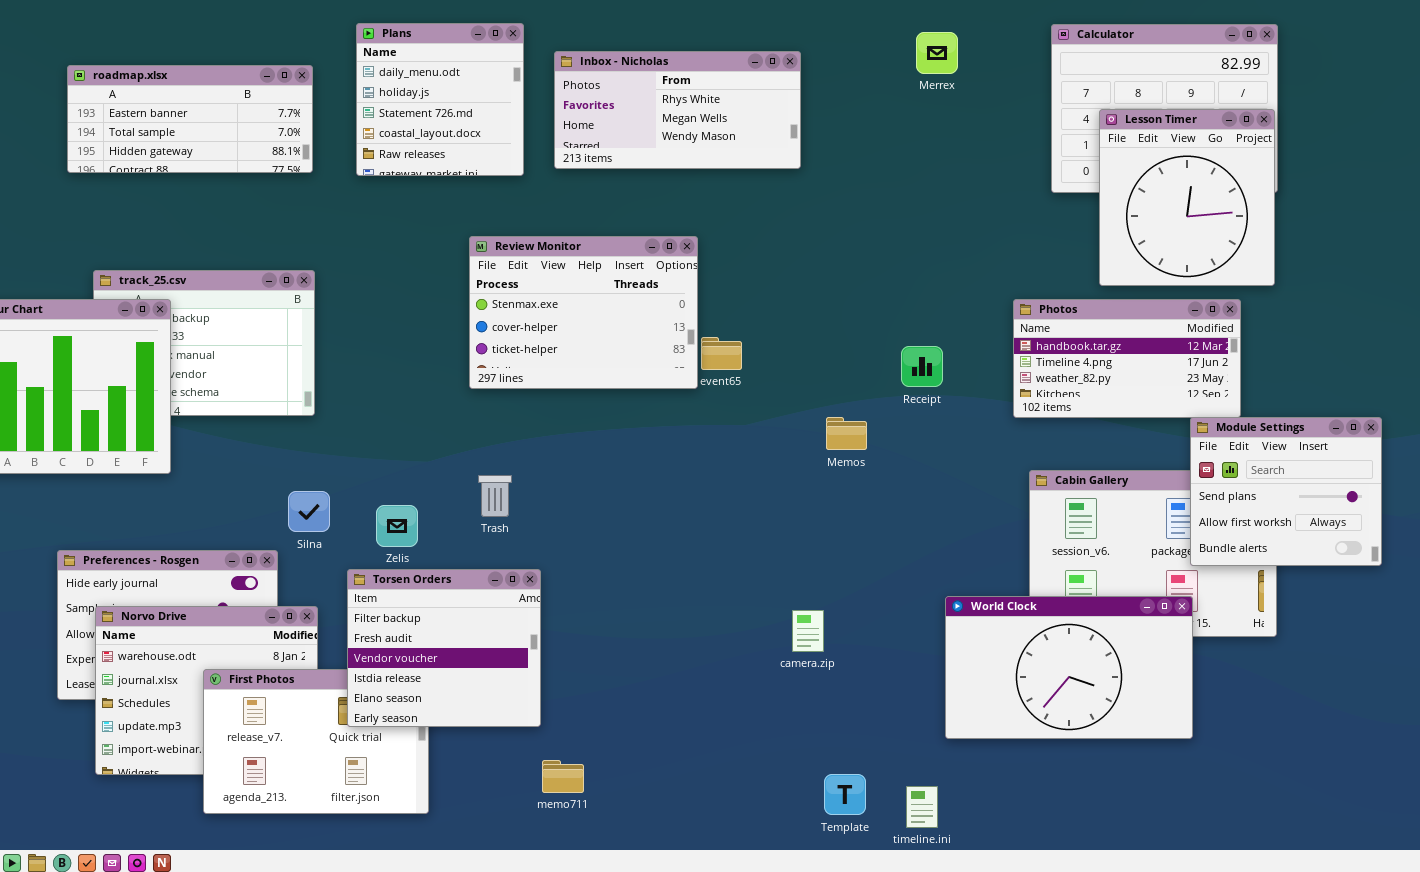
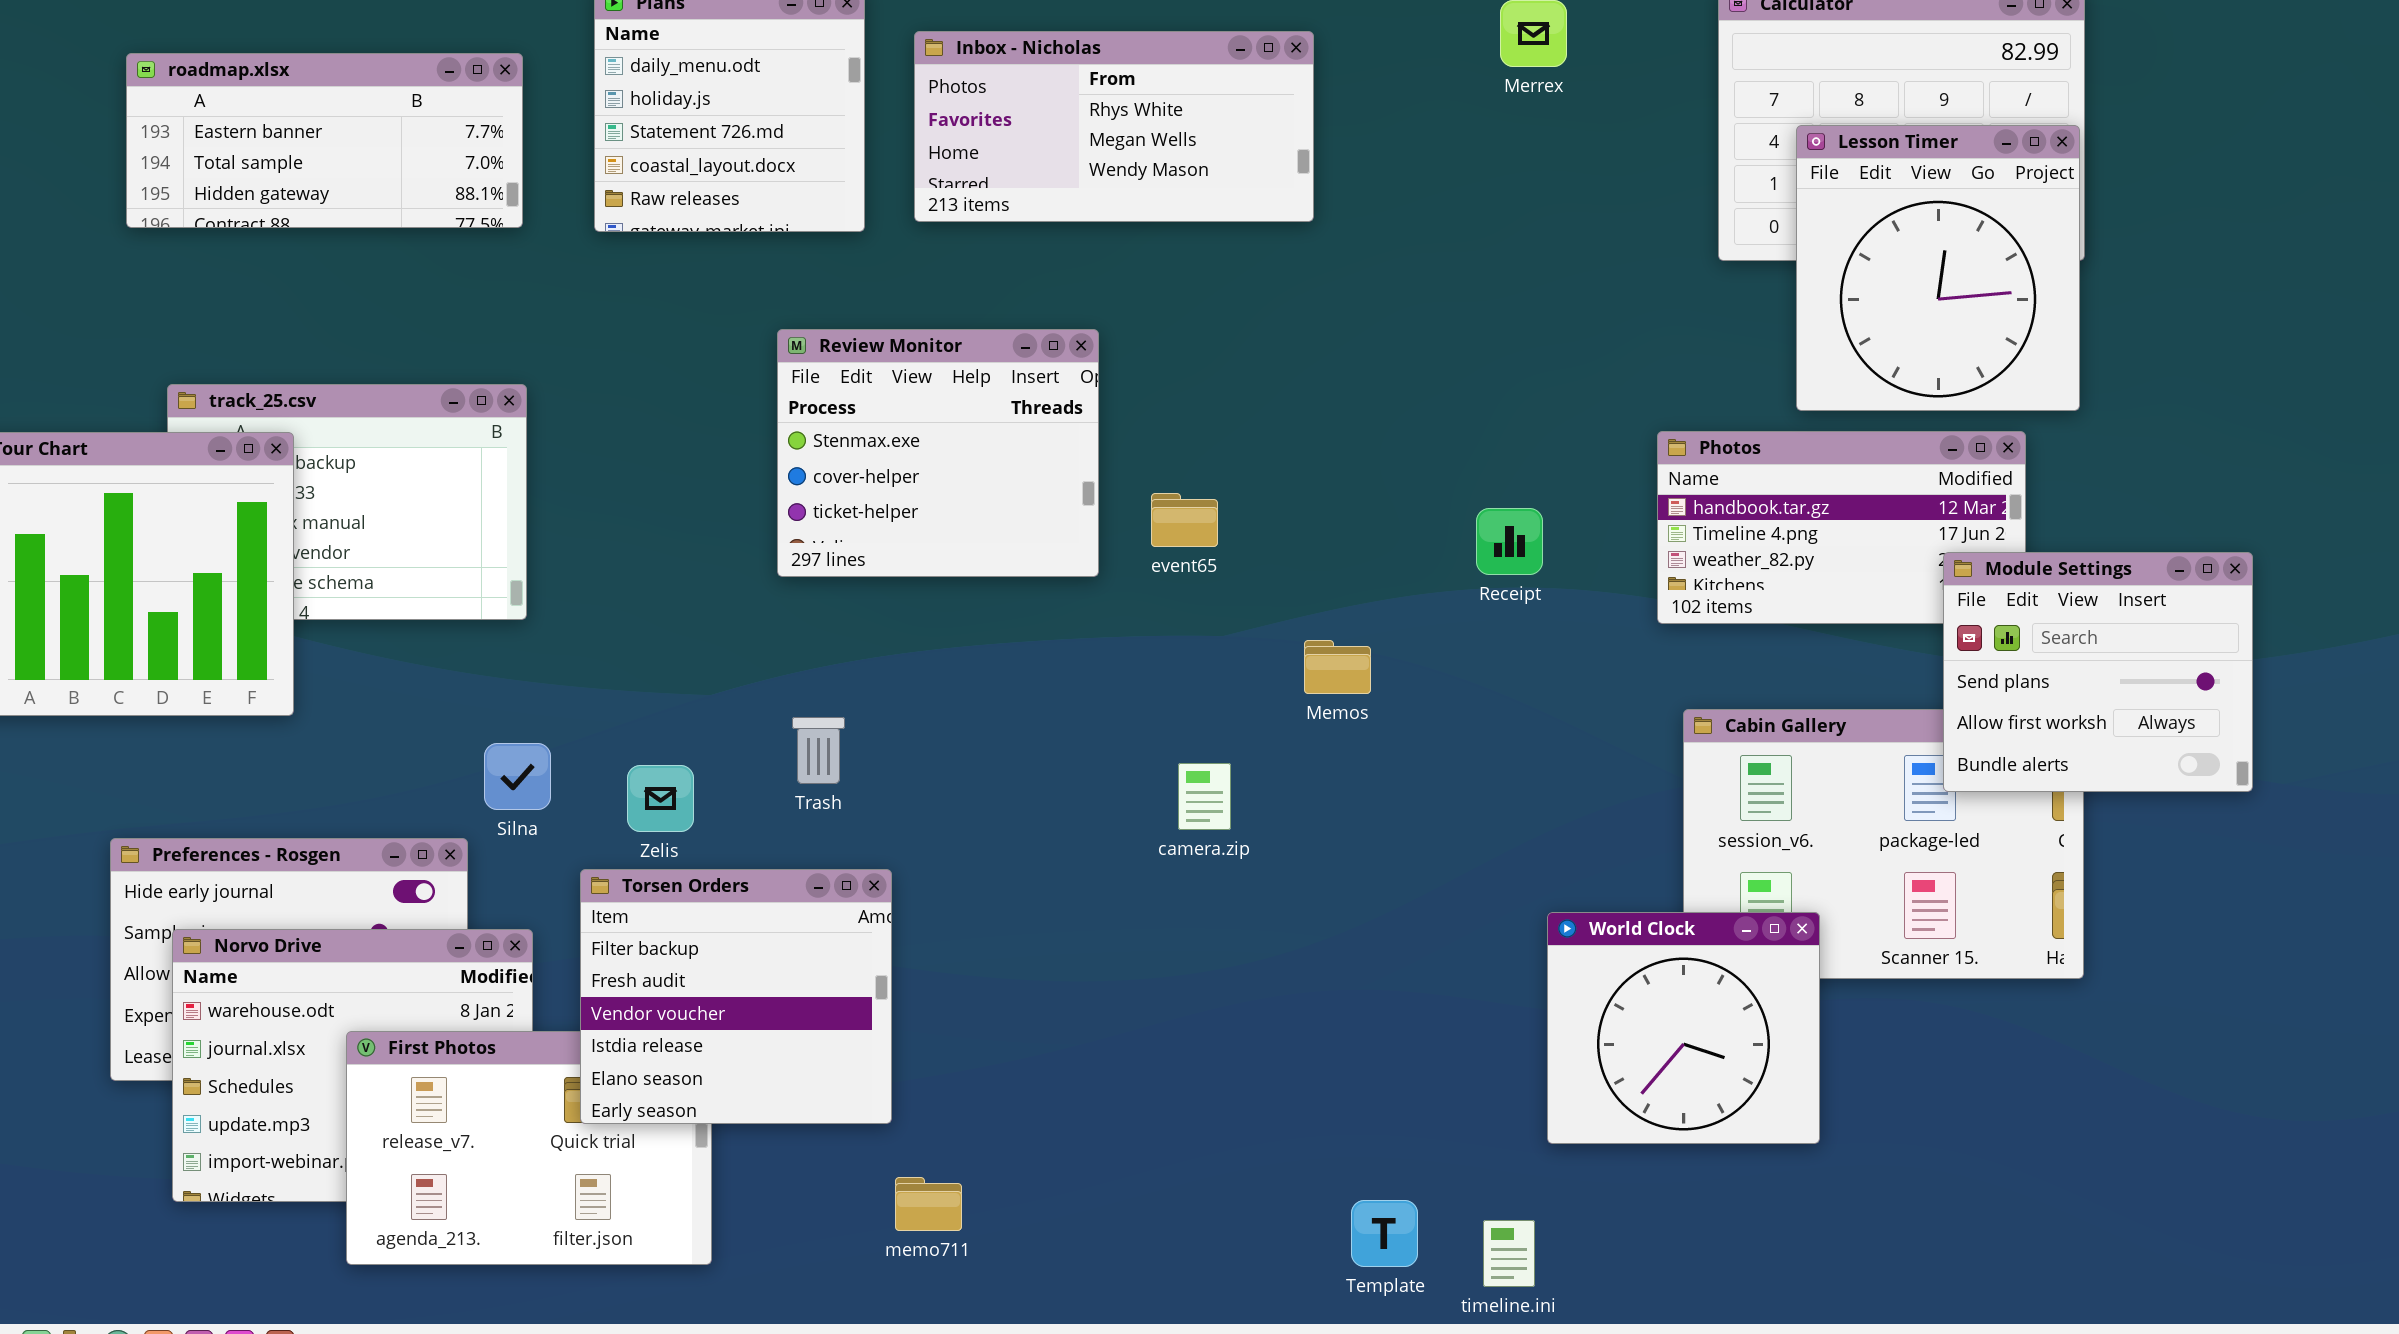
Review Monitor: [469,236,698,389] -> [777,329,1099,577], resized
Memos: [826,417,867,450] -> [1304,640,1371,694], moved
Module Settings: [1190,417,1382,566] -> [1943,552,2253,792], moved
World Clock: [945,596,1193,739] -> [1547,912,1820,1144], resized
camera.zip: [792,610,824,652] -> [1178,763,1231,830], moved

